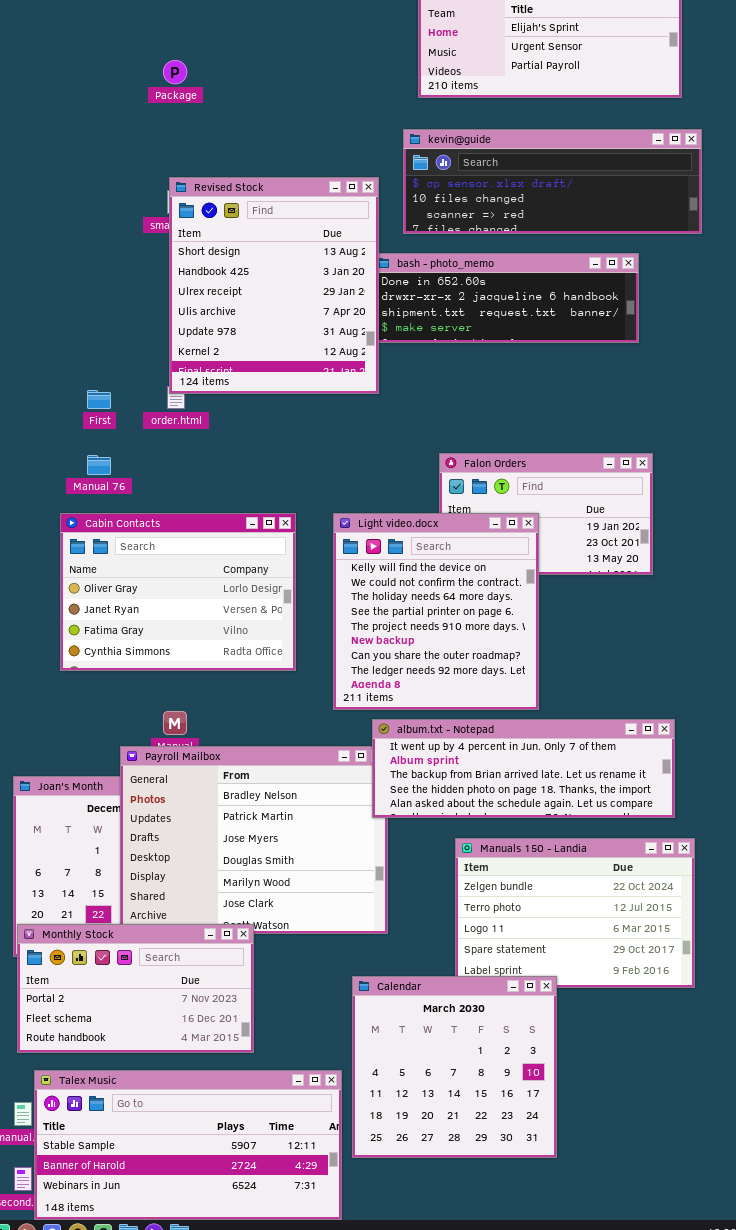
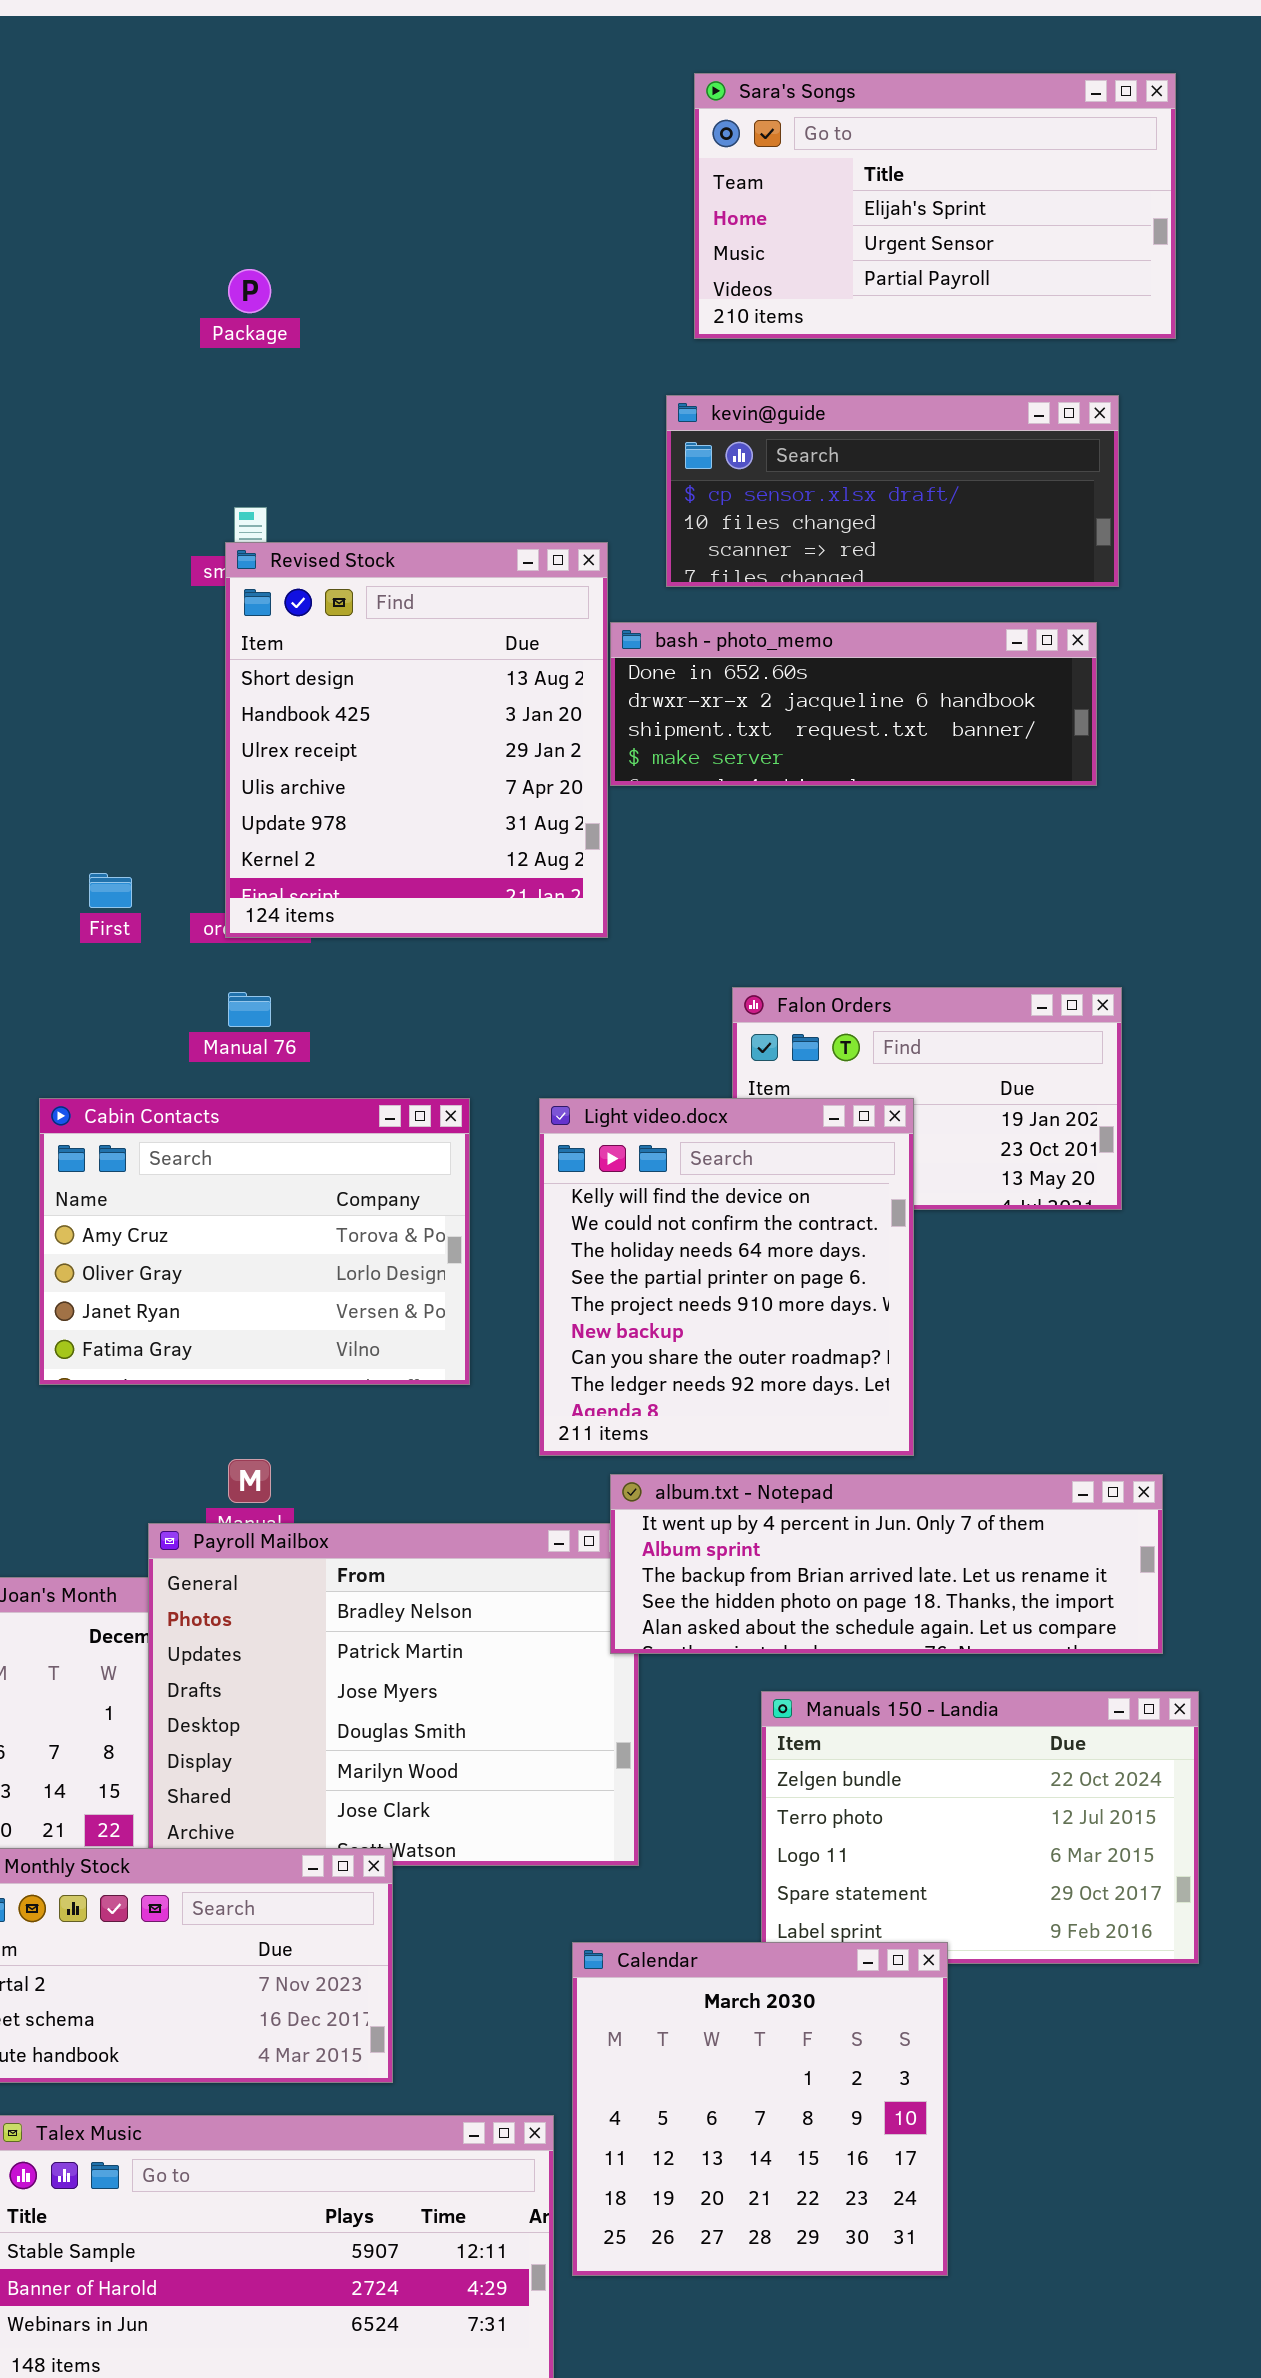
kevin@guide: [403,129,702,234] -> [666,395,1119,587], resized
Revised Stock: [169,177,379,394] -> [225,542,608,938], moved
Manual 76: [87,455,111,475] -> [228,992,271,1027], moved
Cabin Contacts: [60,513,296,671] -> [39,1098,470,1385], scrolled up 1 row

